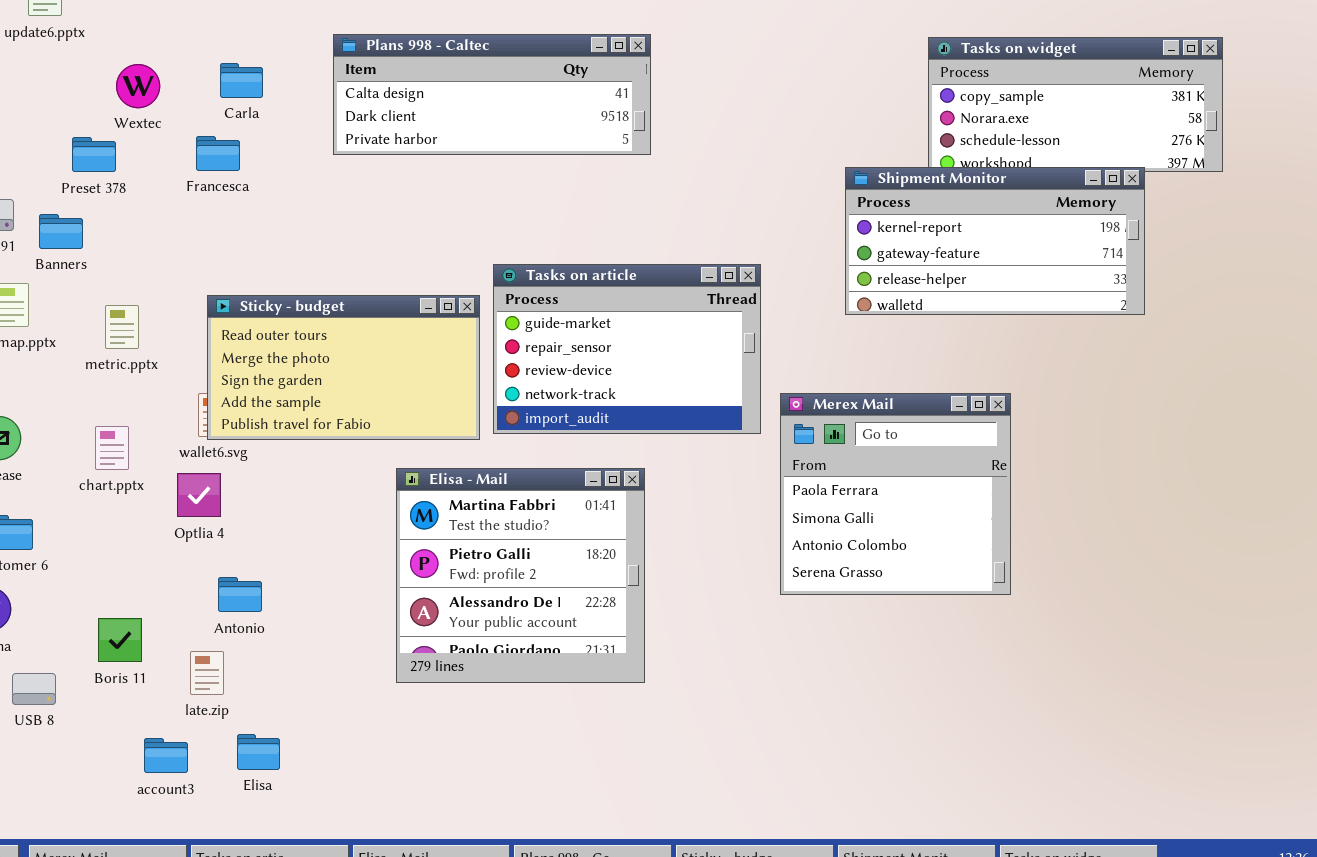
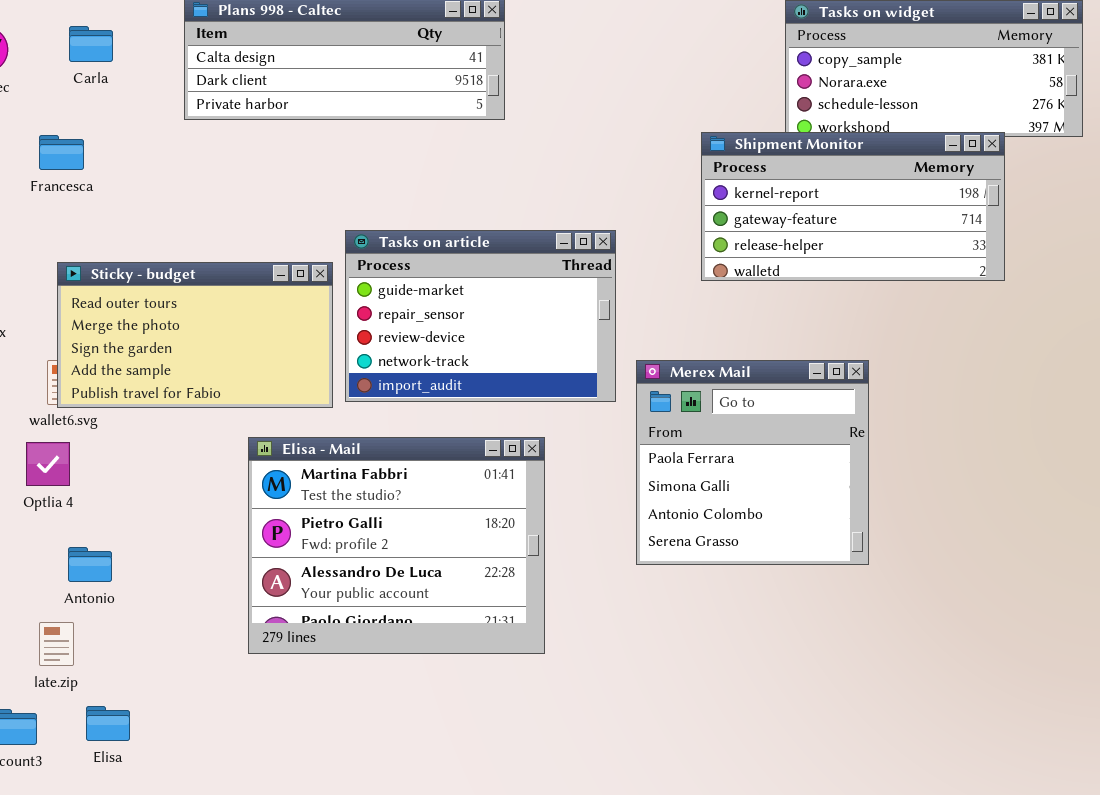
Francesca: [196,136,240,171] -> [39,135,84,170], moved
Elisa - Mail: [396,468,645,683] -> [248,437,545,654], resized

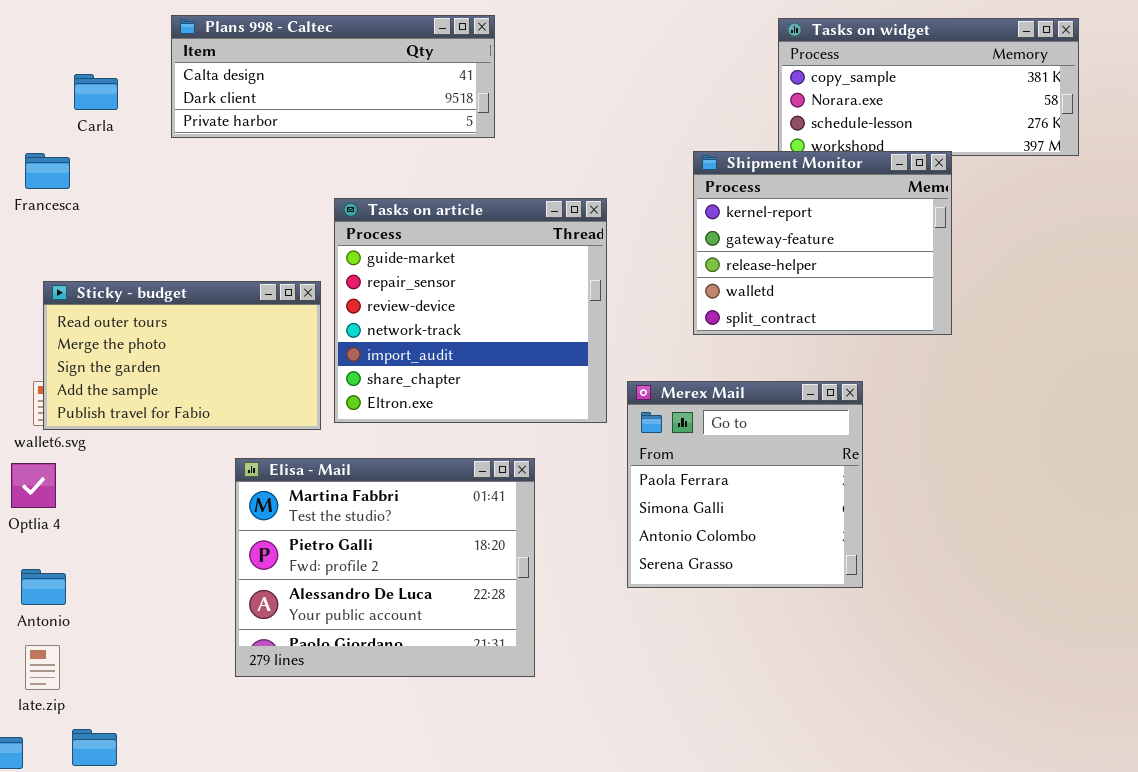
Carla: [69,26,113,62] -> [74,74,118,110], moved
Shipment Monitor: [701,132,1005,281] -> [693,151,952,335], resized
Tasks on article: [345,230,616,402] -> [334,198,607,423], resized
Antonio: [68,547,112,582] -> [21,569,66,605], moved

